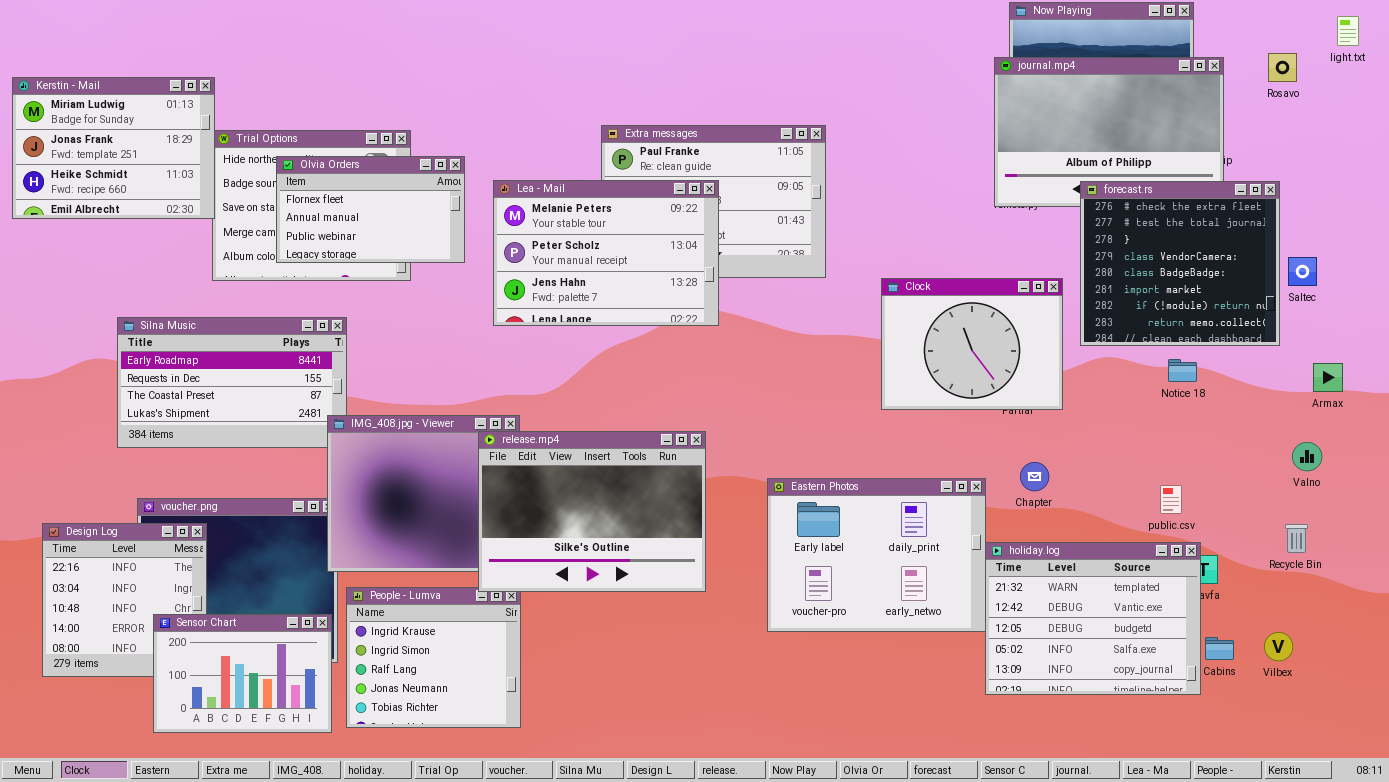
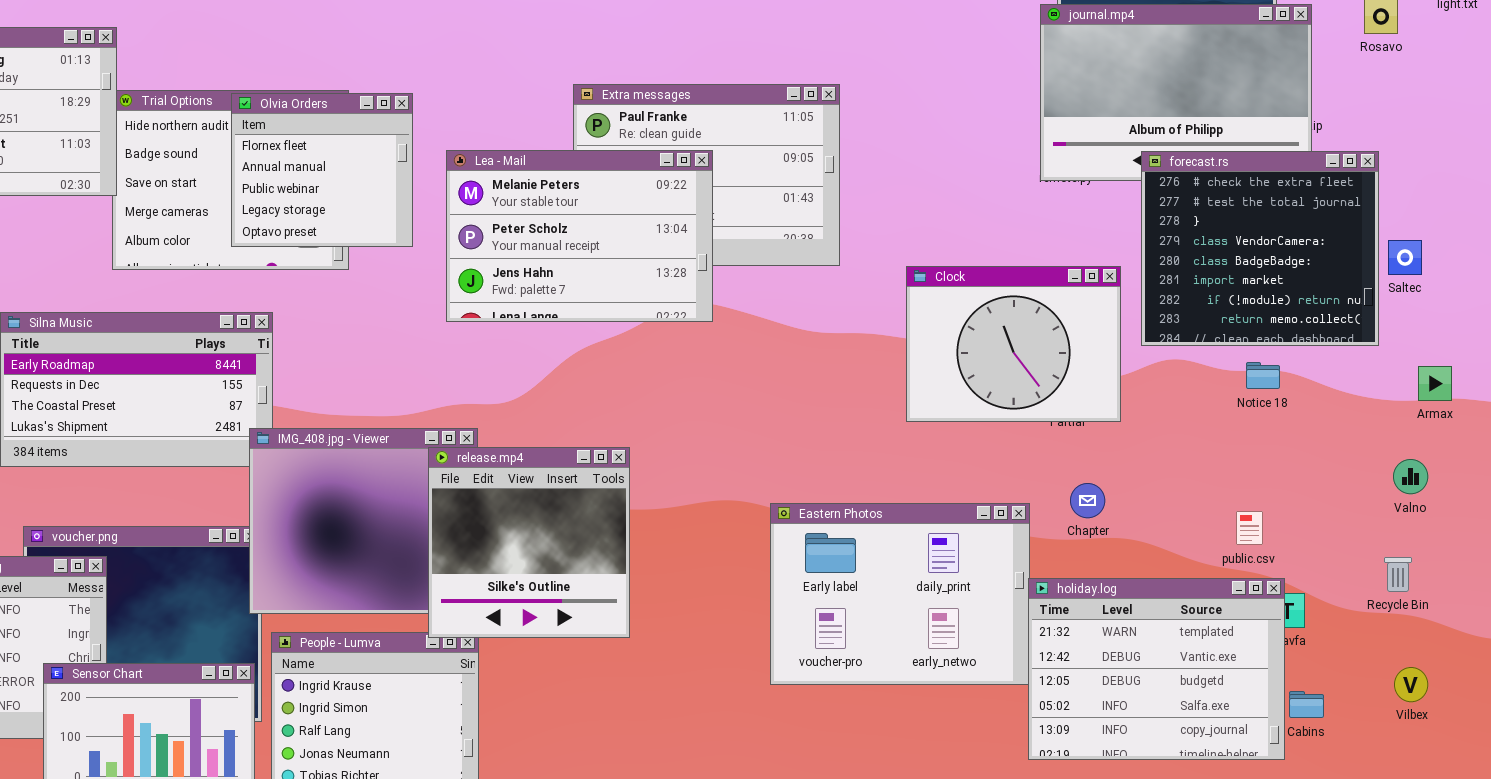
Olvia Orders: [276,156,465,263] -> [231,93,413,247], resized
release.mp4: [478,431,706,592] -> [428,447,630,638], resized
Vilbex: [1264,632,1293,661] -> [1394,667,1428,702], moved

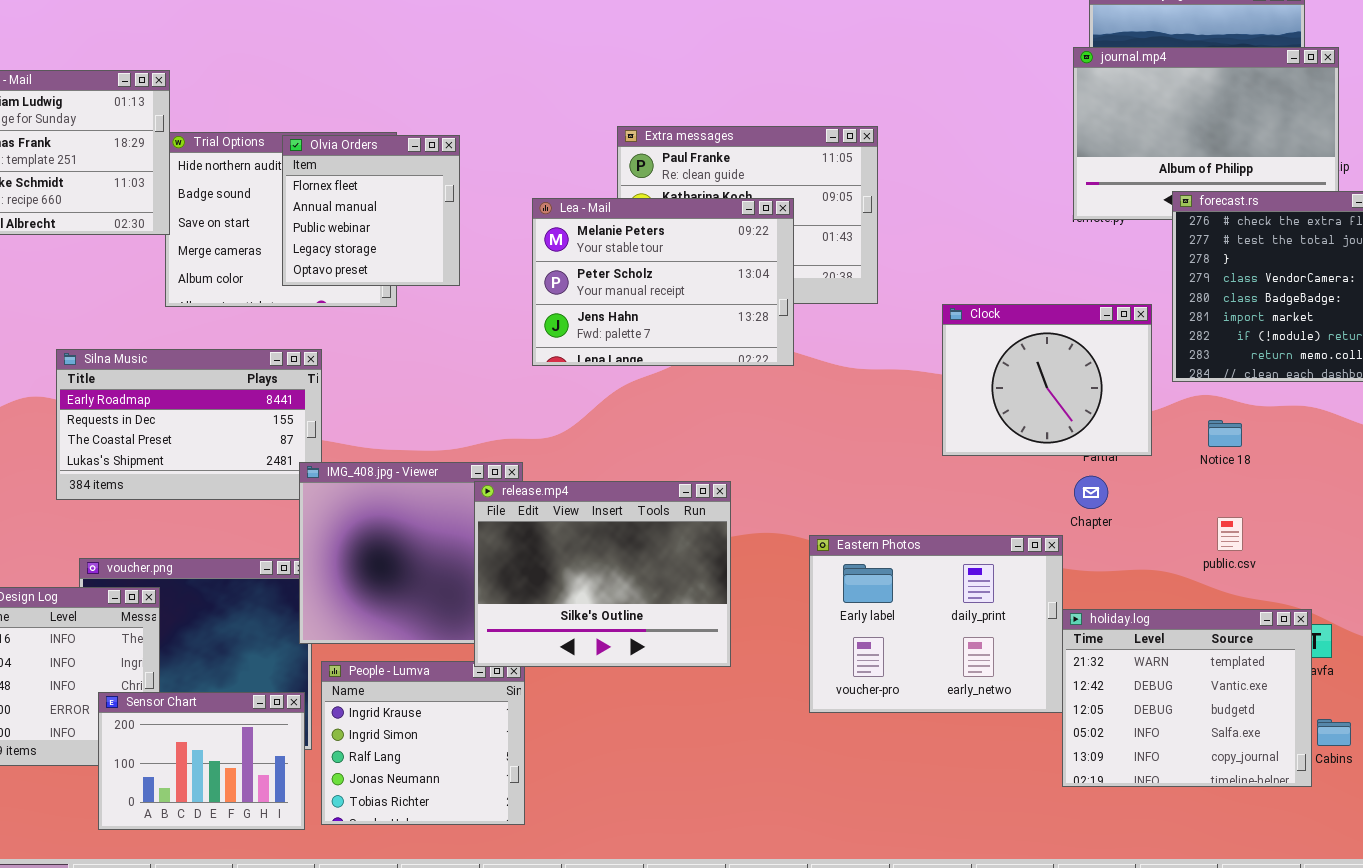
Lea - Mail: [446,150,713,322] -> [532,198,794,366], moved
Notice 18: [1246,362,1280,389] -> [1208,420,1242,447], moved
release.mp4: [428,447,630,638] -> [474,481,731,667], resized
Chapter: [1070,483,1105,518] -> [1074,476,1108,509], moved
public.csv: [1236,511,1263,545] -> [1217,517,1243,551], moved

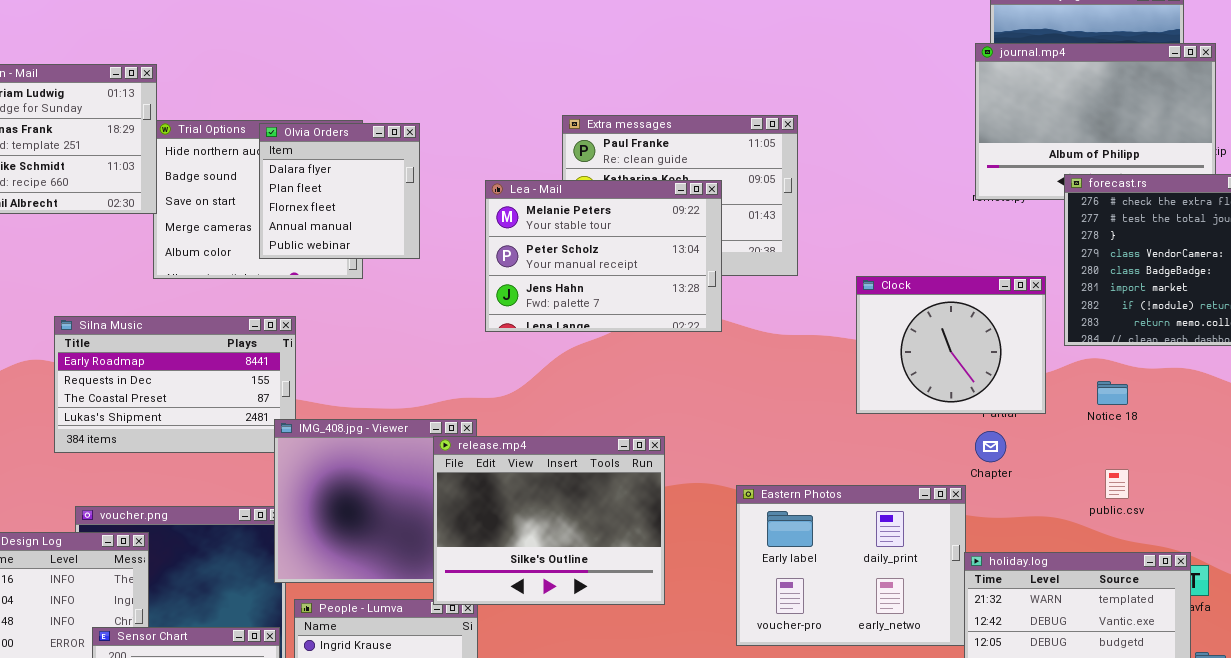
Olvia Orders: [282,135,460,286] -> [259,123,420,259], scrolled up 2 rows

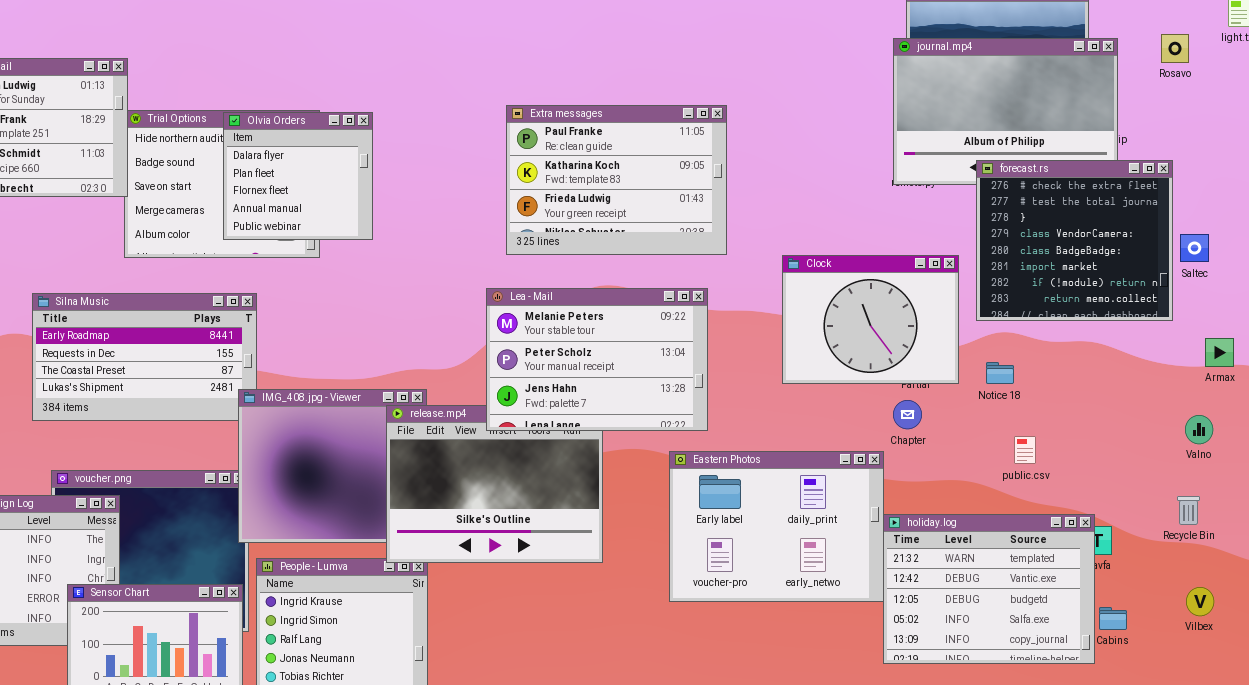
Lea - Mail: [485,180,722,332] -> [486,288,708,431], moved
Notice 18: [1097,381,1128,405] -> [986,362,1014,384], moved

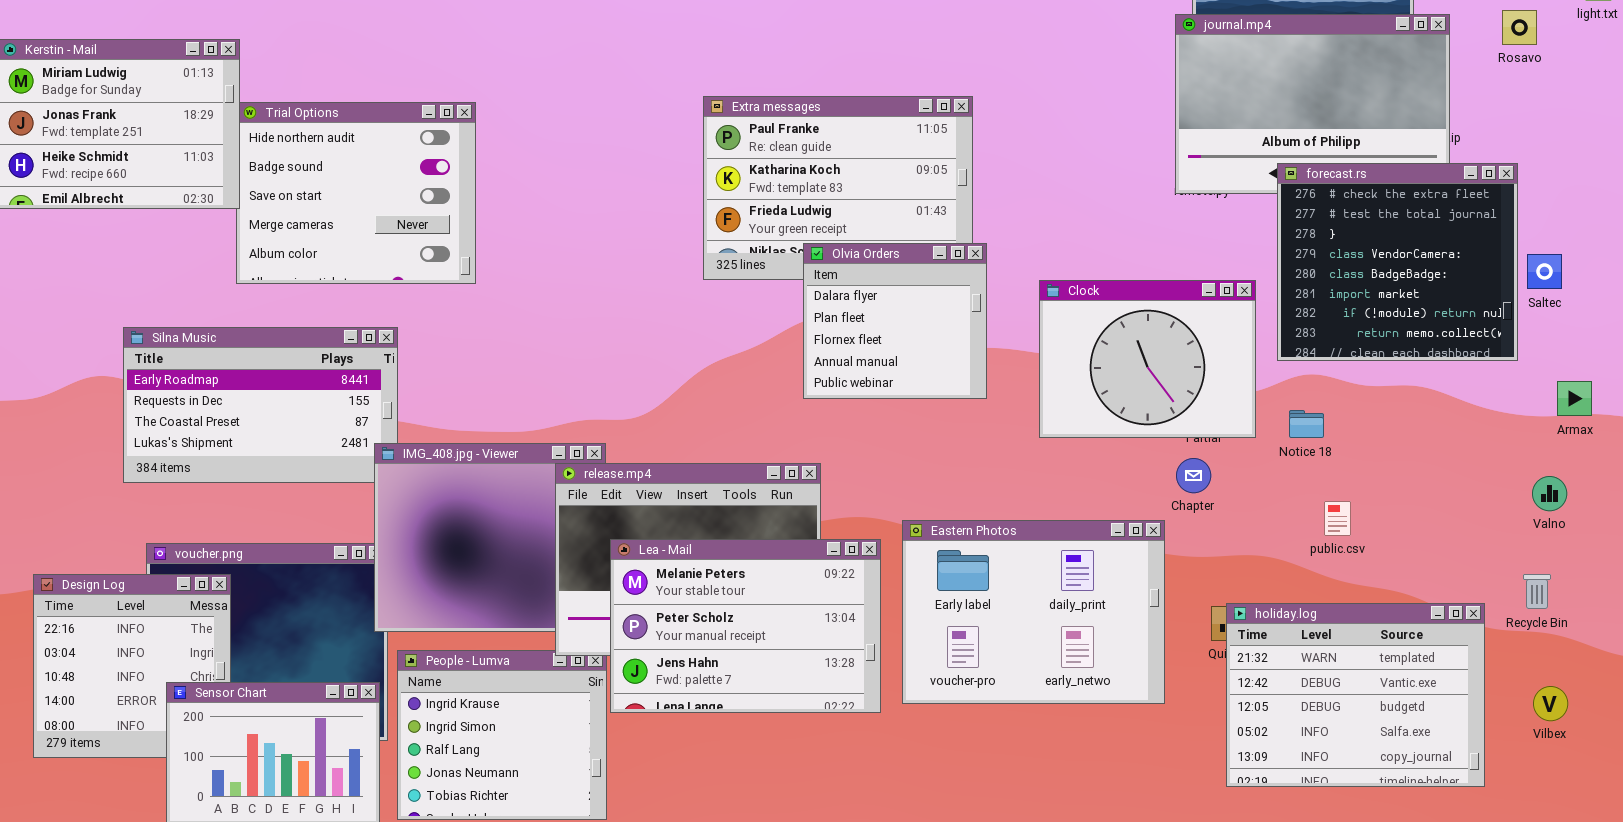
Olvia Orders: [223,112,373,240] -> [803,243,987,399], moved
Lea - Mail: [486,288,708,431] -> [610,539,881,713], moved
holiday.log: [883,514,1095,664] -> [1226,603,1485,787], moved

